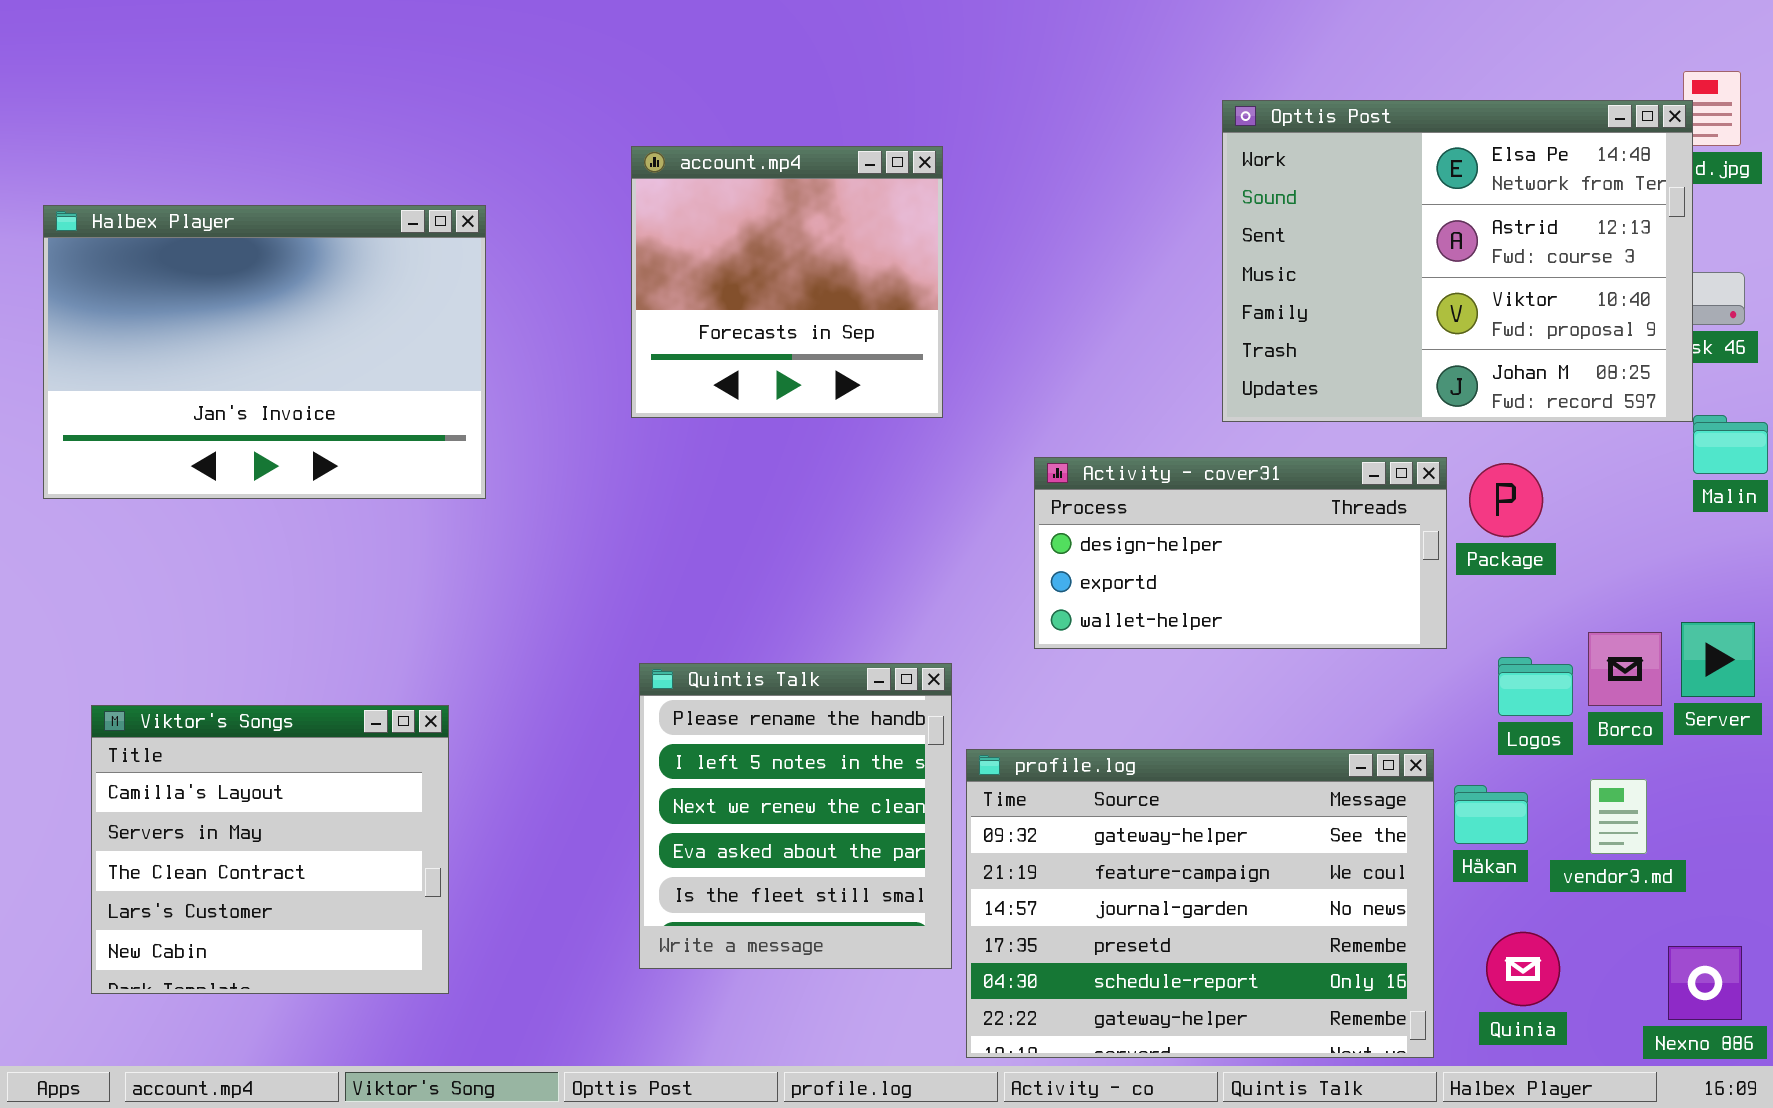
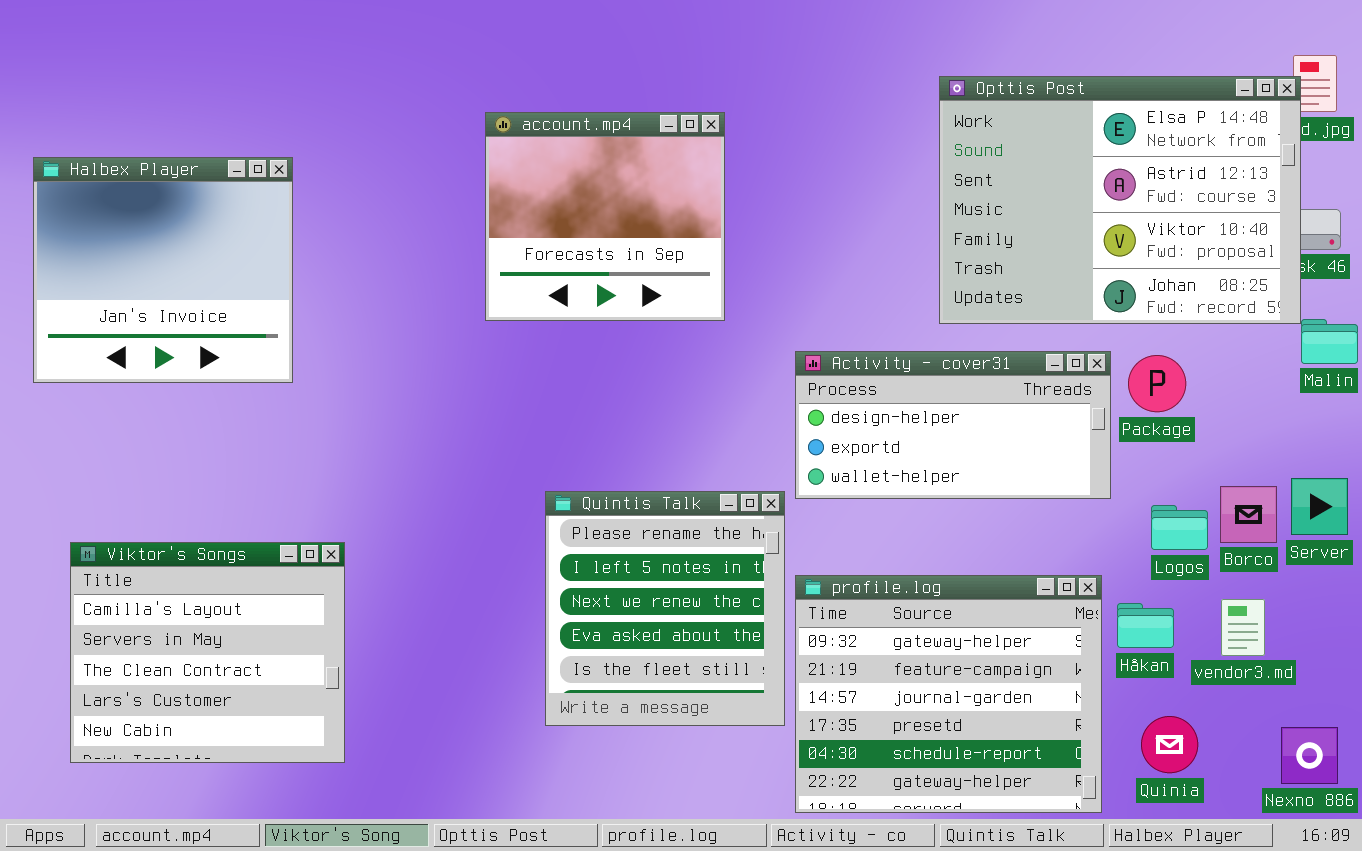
Halbex Player: [43,205,486,499] -> [33,157,293,383], resized
Quintis Talk: [639,663,952,969] -> [545,491,785,726], moved
profile.log: [966,749,1434,1058] -> [795,575,1102,813], resized

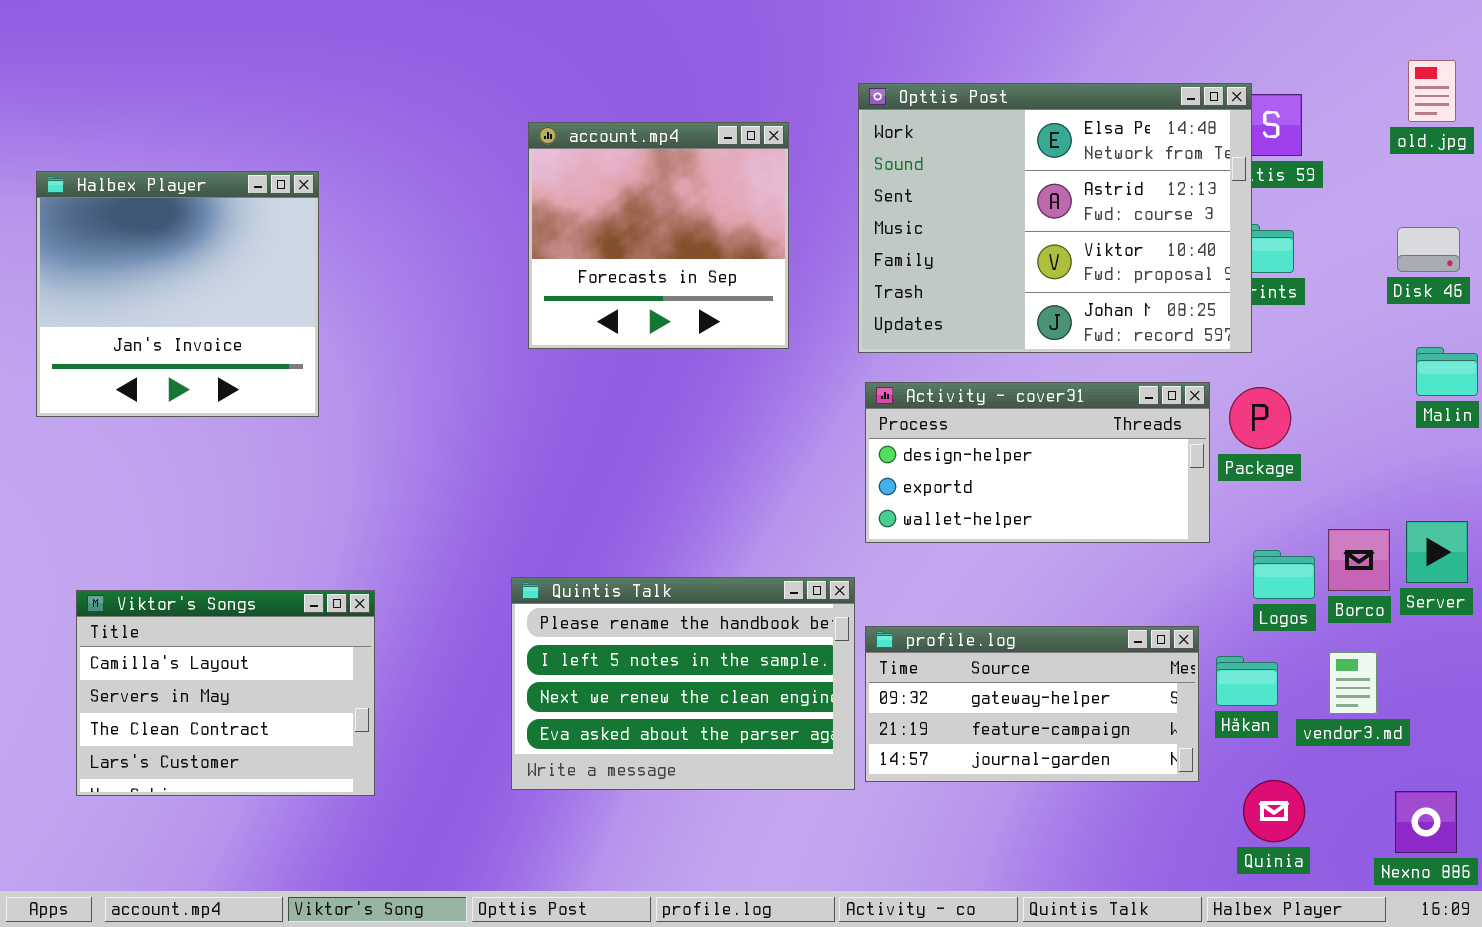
Opttis Post: [939,76,1301,324] -> [858,83,1252,353], moved
Quintis Talk: [545,491,785,726] -> [511,577,855,790], resized
Viktor's Songs: [70,542,345,763] -> [76,590,375,796], resized
profile.log: [795,575,1102,813] -> [865,626,1199,782], resized

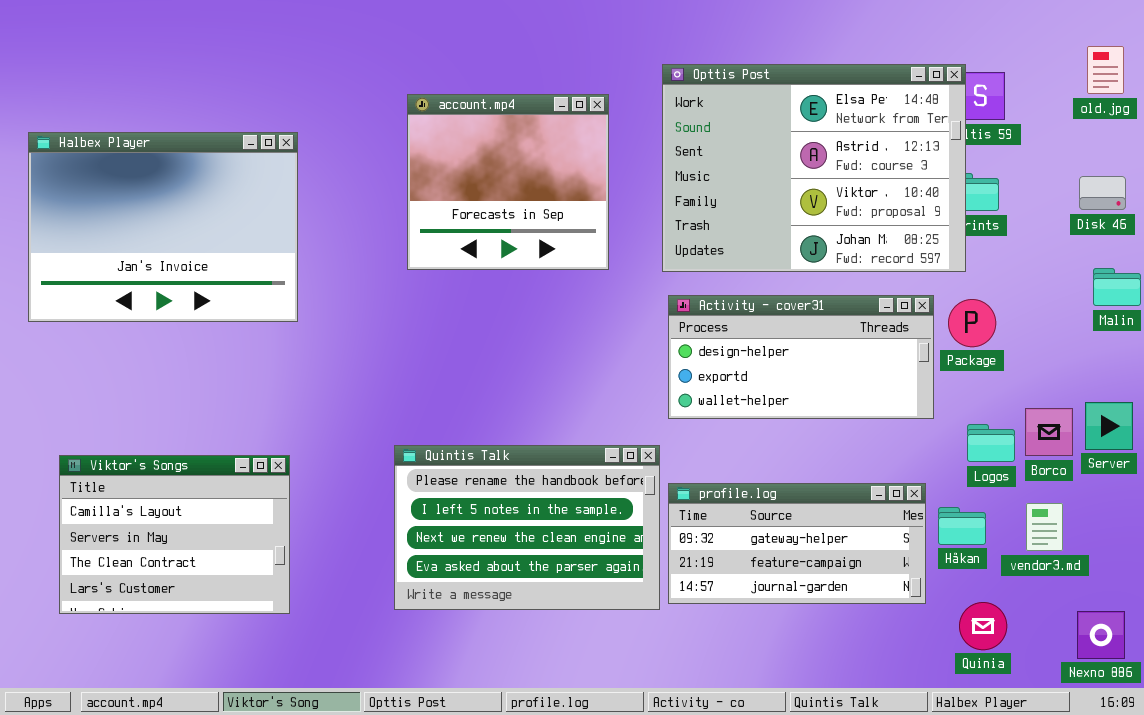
Halbex Player: [36,171,319,417] -> [28,132,298,322], resized

